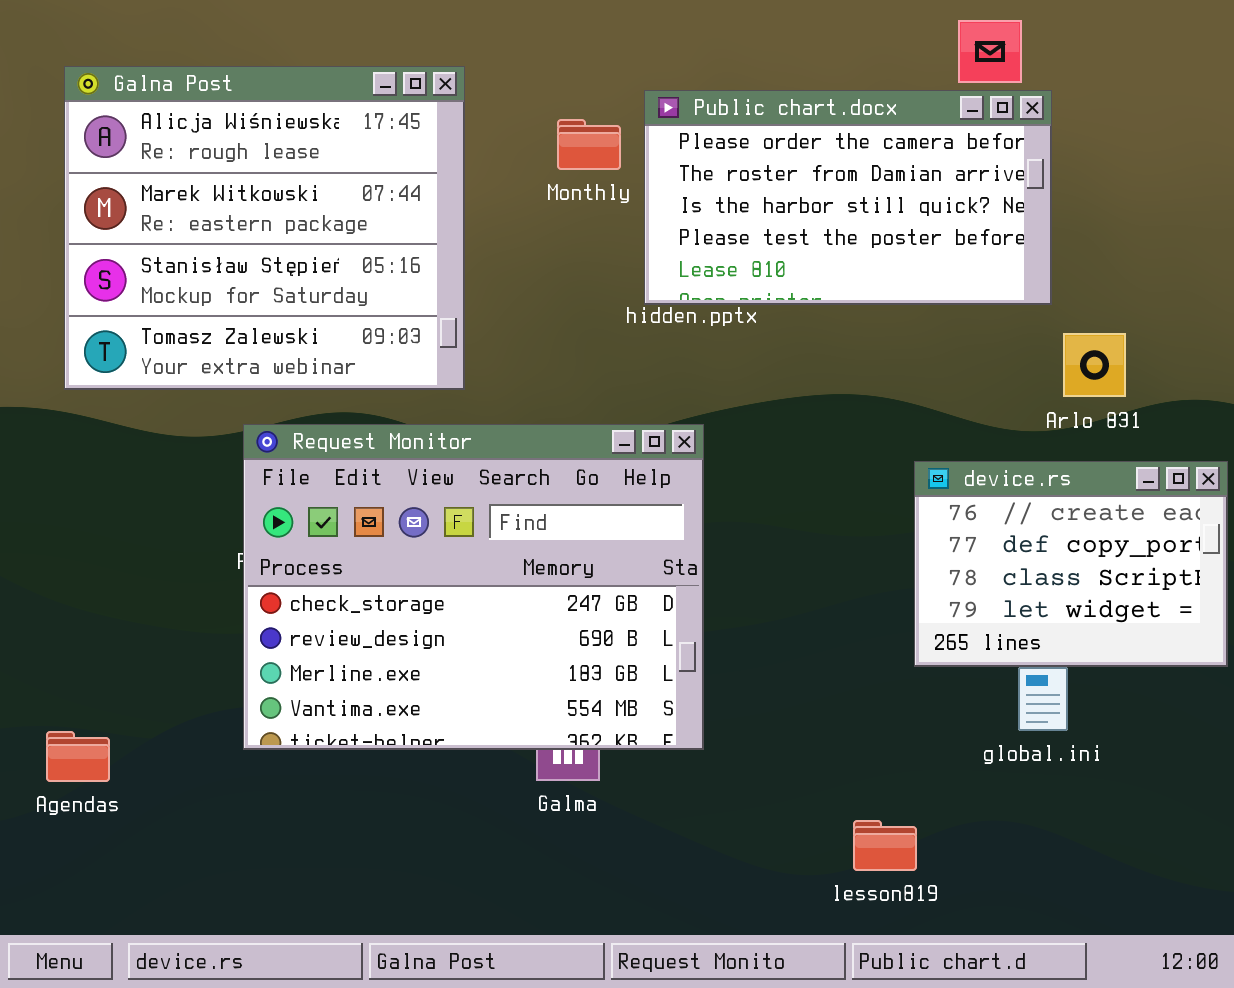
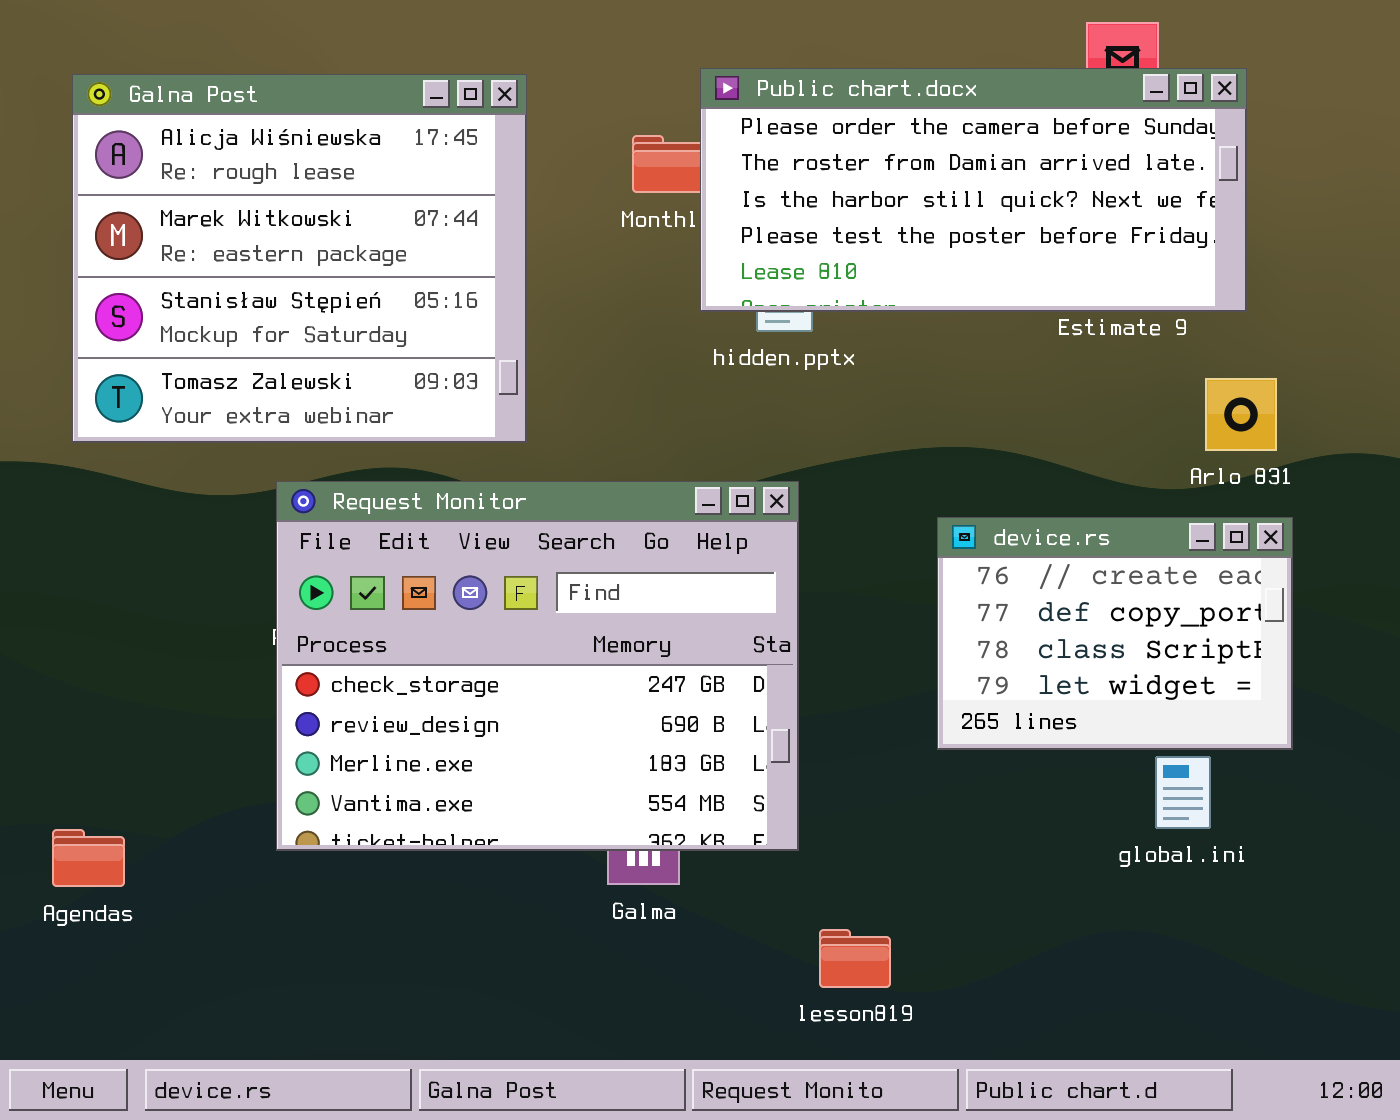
Public chart.docx: [644,90,1052,305] -> [700,68,1247,312], moved, resized
device.rs: [914,461,1228,667] -> [937,517,1293,750], moved
lesson819: [853,820,917,871] -> [819,929,891,988], moved

